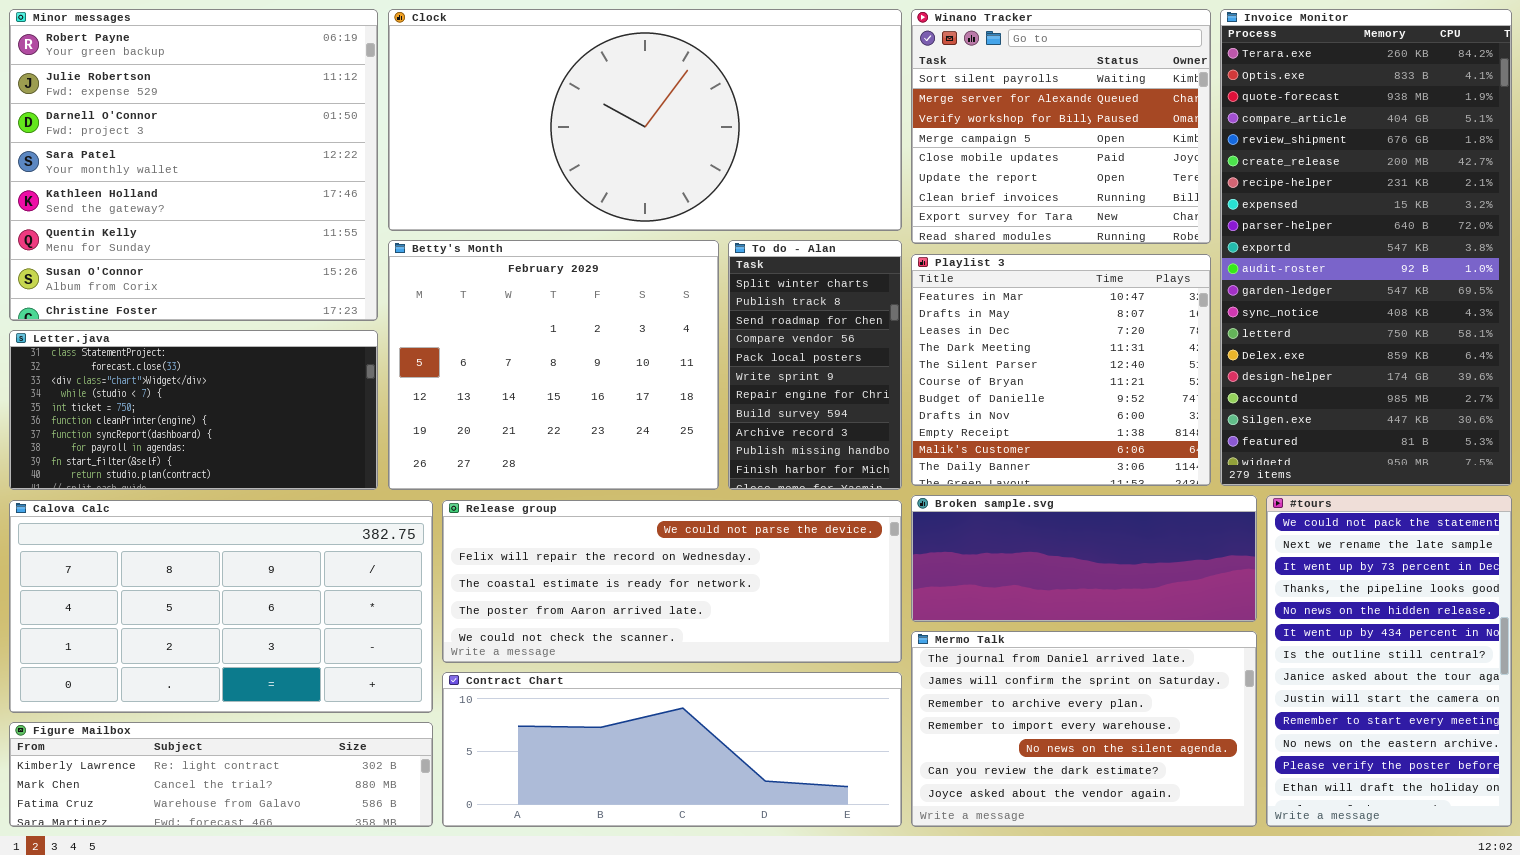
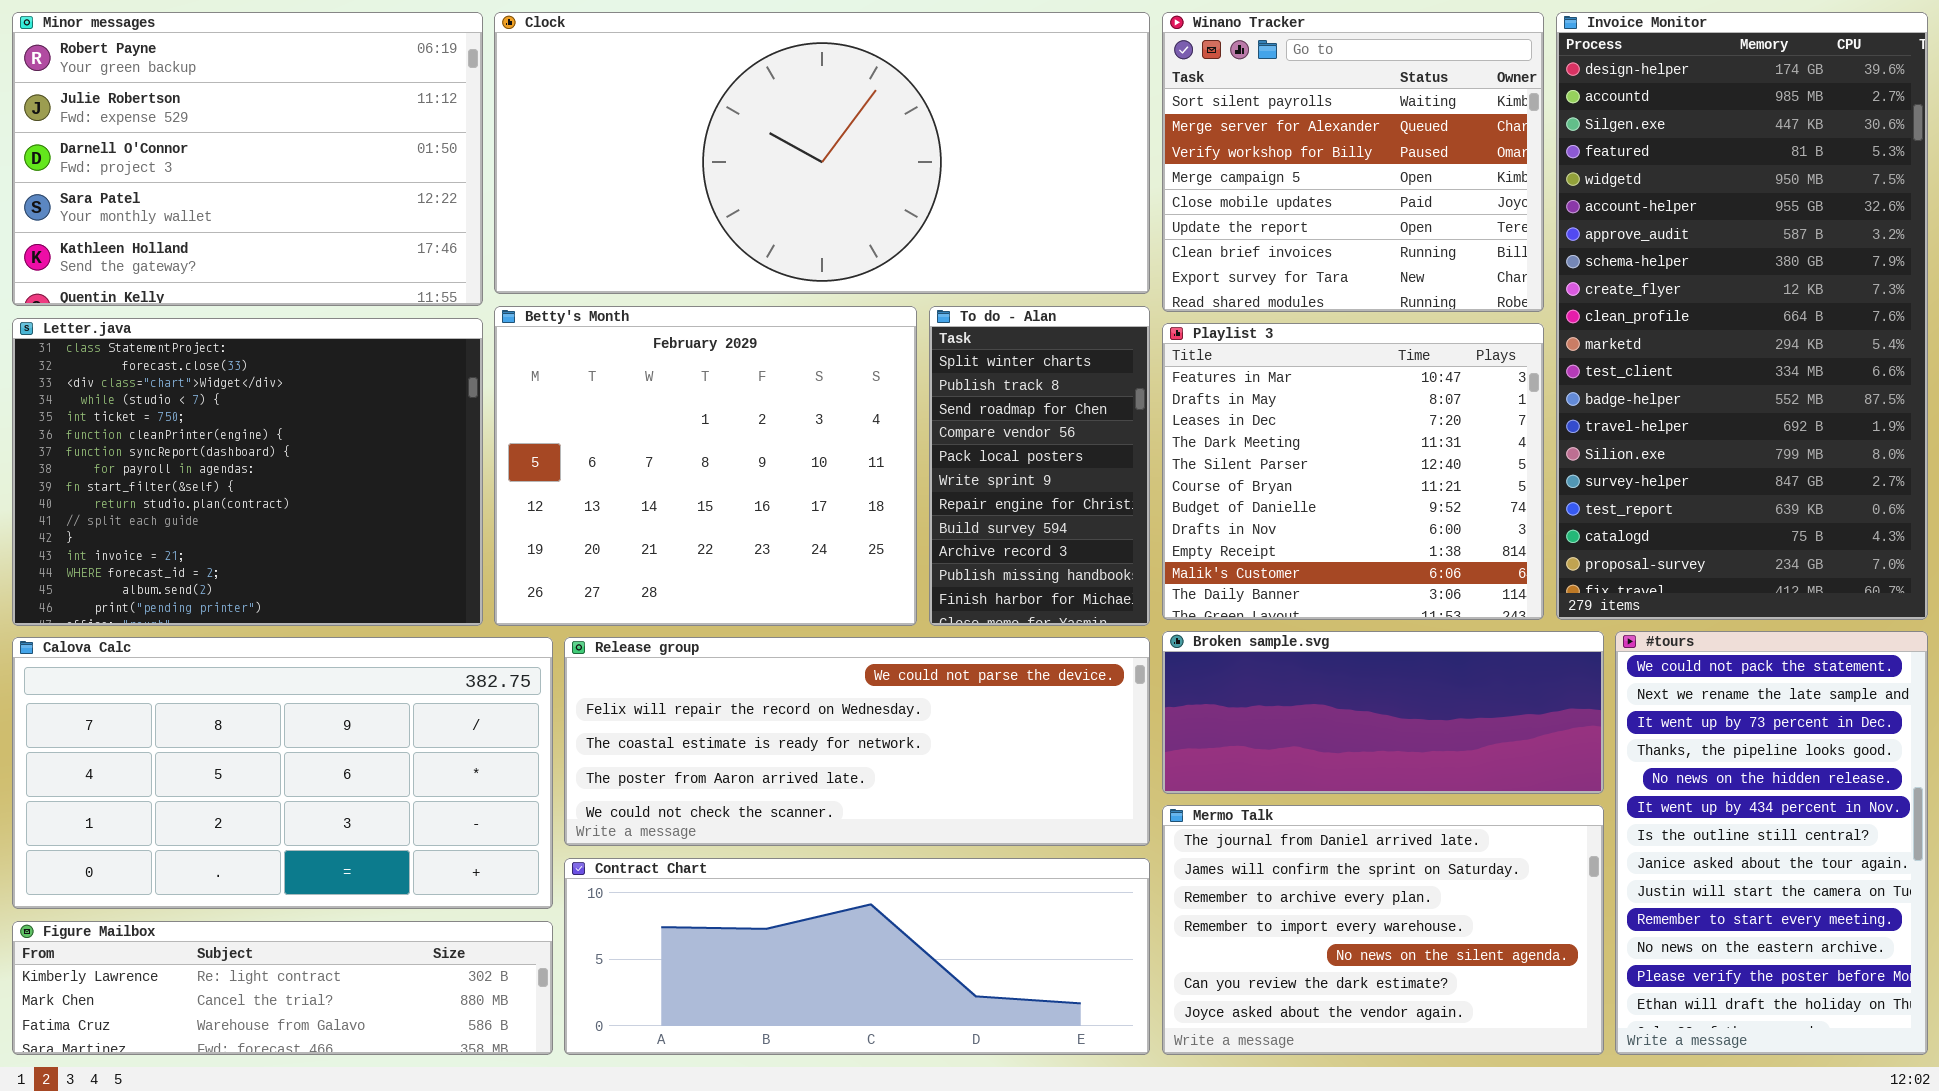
Minor messages: [9,9,378,321] -> [12,12,483,306], resized
Invoice Monitor: [1220,9,1512,486] -> [1556,12,1928,620], scrolled down 15 rows
Letter.java: [9,330,378,490] -> [12,318,483,626], resized

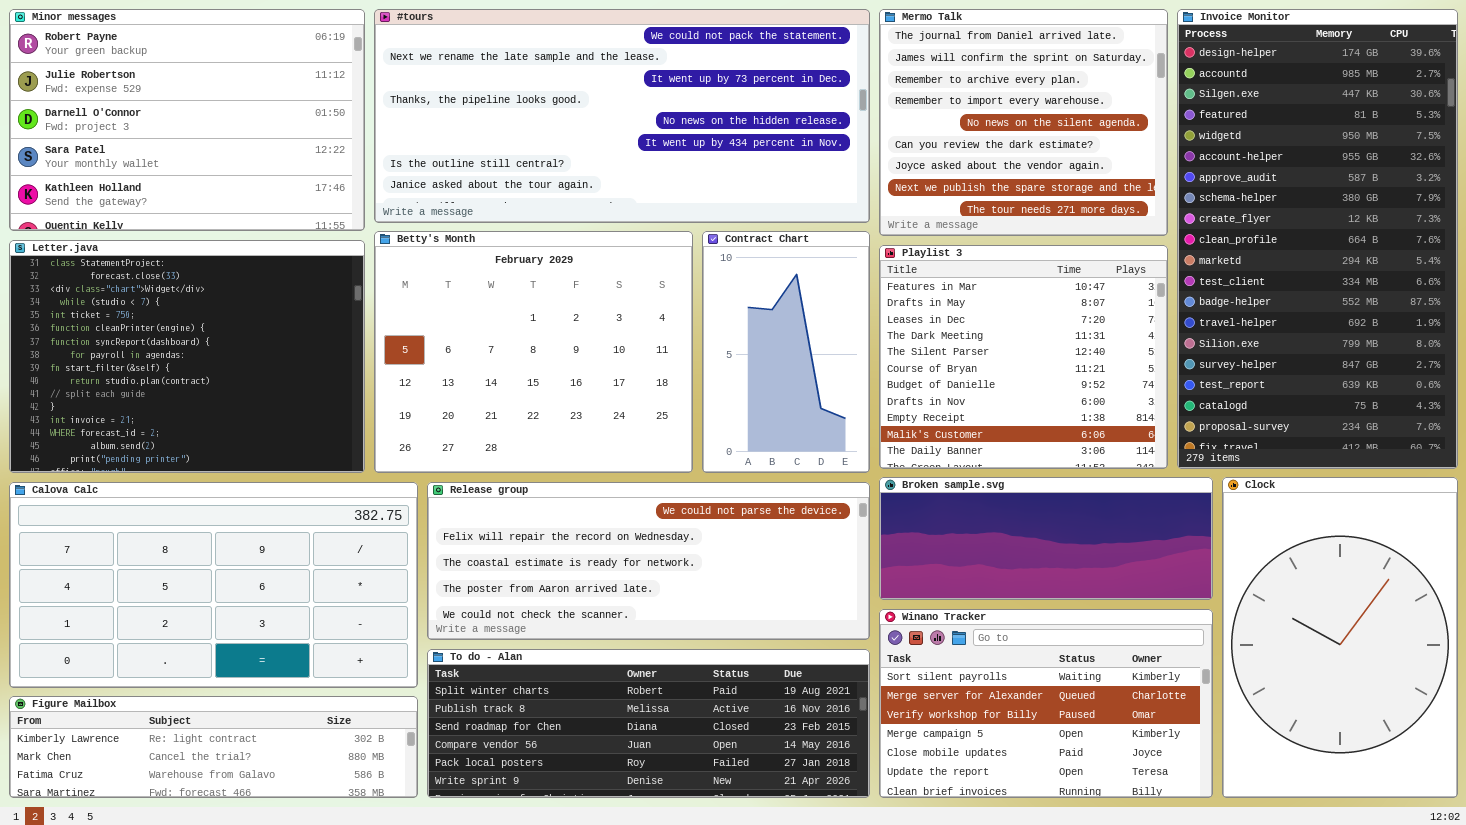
Clock: [494,12,1150,294] -> [1222,477,1458,798], moved, resized
Winano Tracker: [1162,12,1544,312] -> [879,609,1213,798], moved, resized
To do - Alan: [929,306,1150,626] -> [427,649,870,798], moved, resized
#tours: [1615,631,1928,1055] -> [374,9,870,223], moved, resized
Mermo Talk: [1162,805,1604,1055] -> [879,9,1168,236], moved, resized
Contract Chart: [564,858,1150,1055] -> [702,231,870,473], moved, resized

